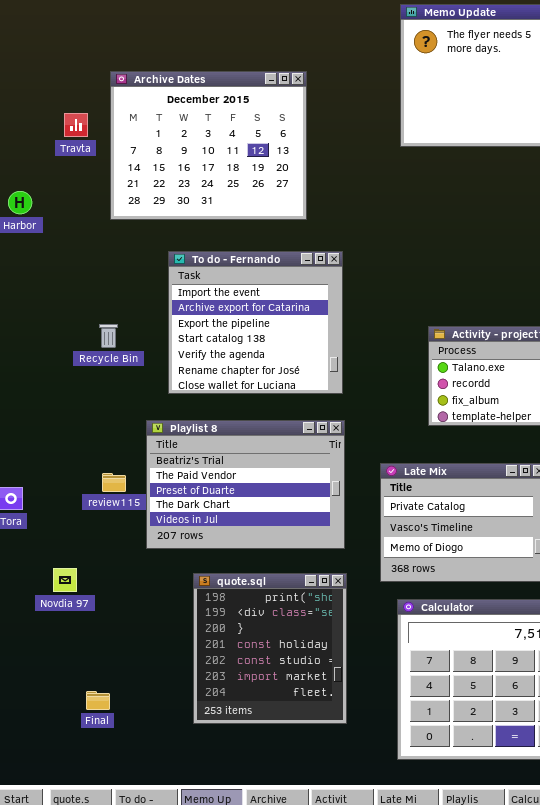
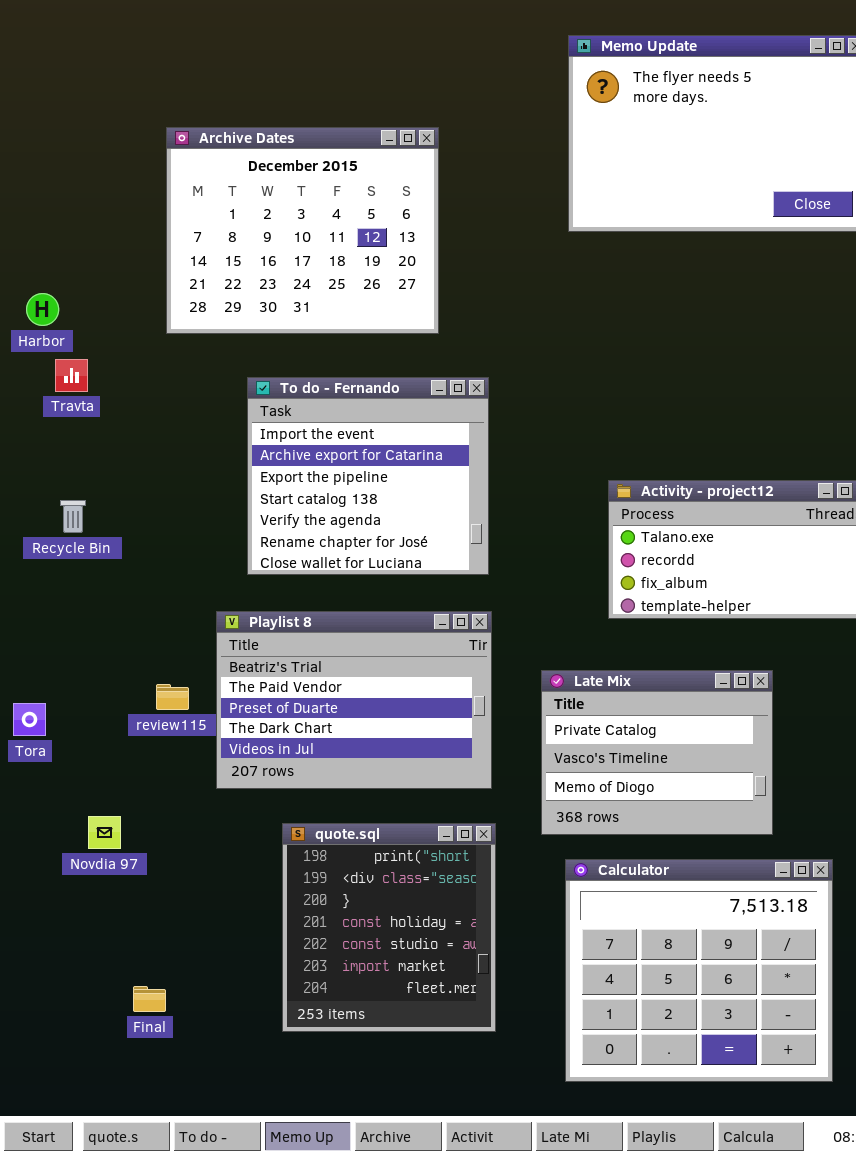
Travta: [64,113,88,137] -> [55,359,88,392], moved
Recycle Bin: [99,324,118,348] -> [60,500,86,533], moved

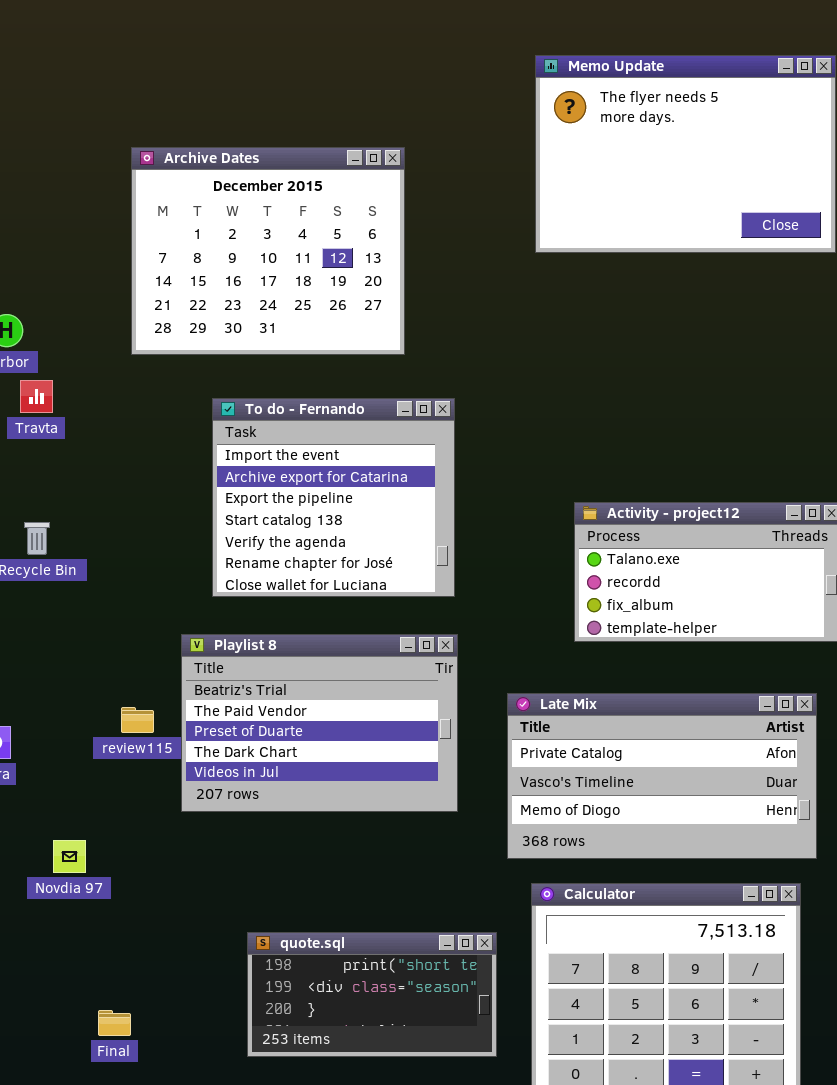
Late Mix: [541,670,773,835] -> [507,693,817,859], resized
quote.sql: [282,823,496,1032] -> [247,932,497,1057], resized

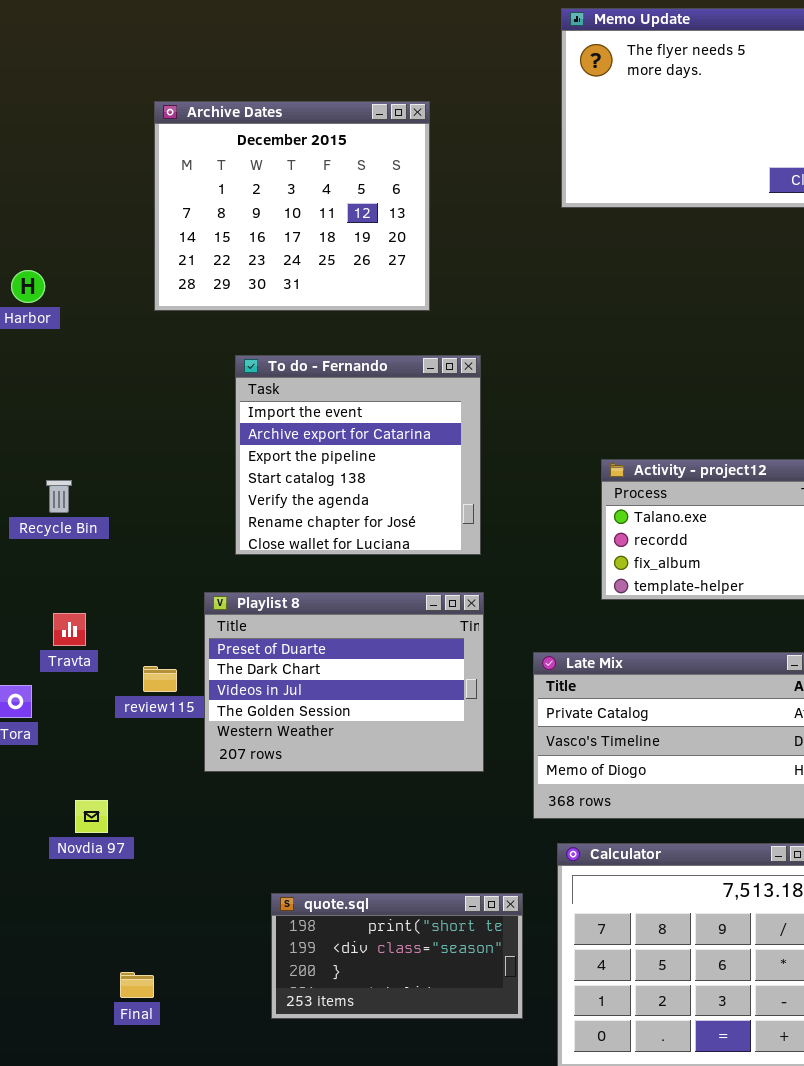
Travta: [20,380,53,413] -> [53,613,86,646], moved
Playlist 8: [181,634,458,812] -> [204,592,484,772], scrolled down 2 rows

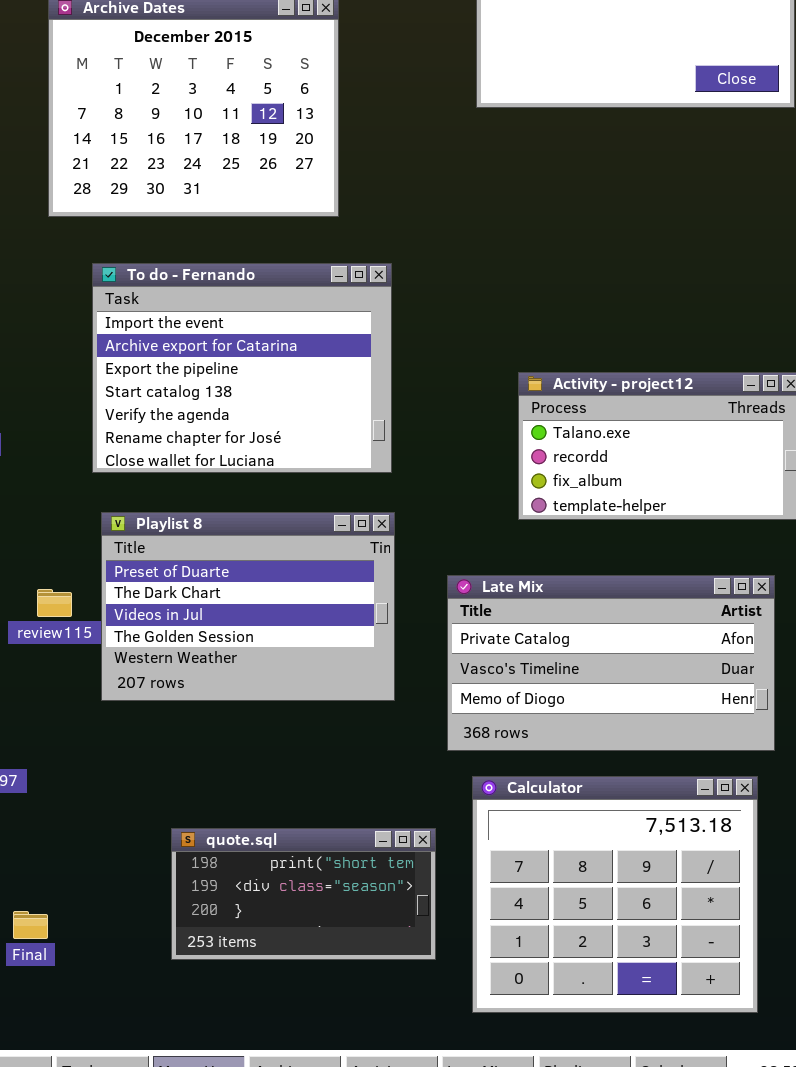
To do - Fernando: [235,355,481,555] -> [92,263,392,473], resized

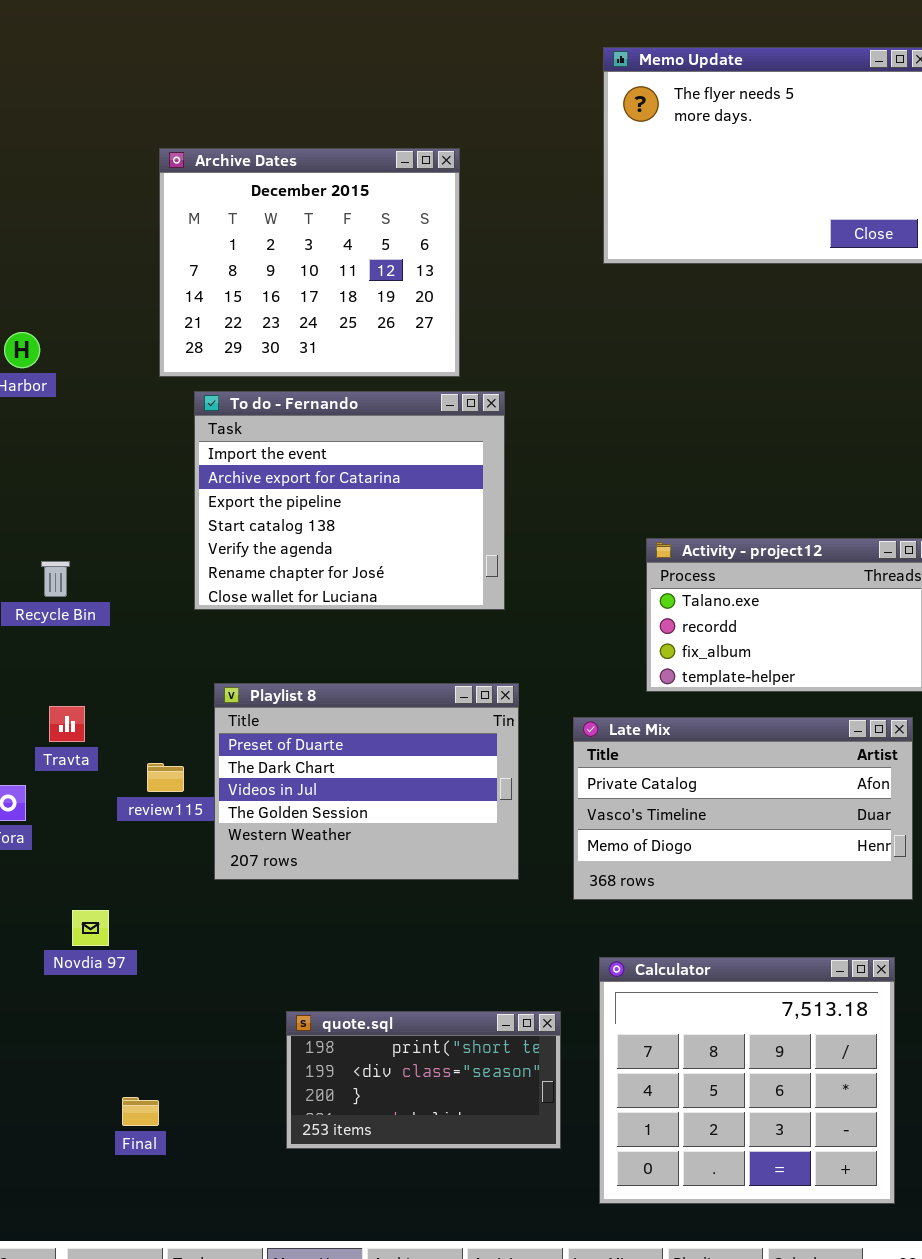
To do - Fernando: [92,263,392,473] -> [194,391,505,610], moved
Late Mix: [447,575,775,751] -> [573,717,913,900], moved

